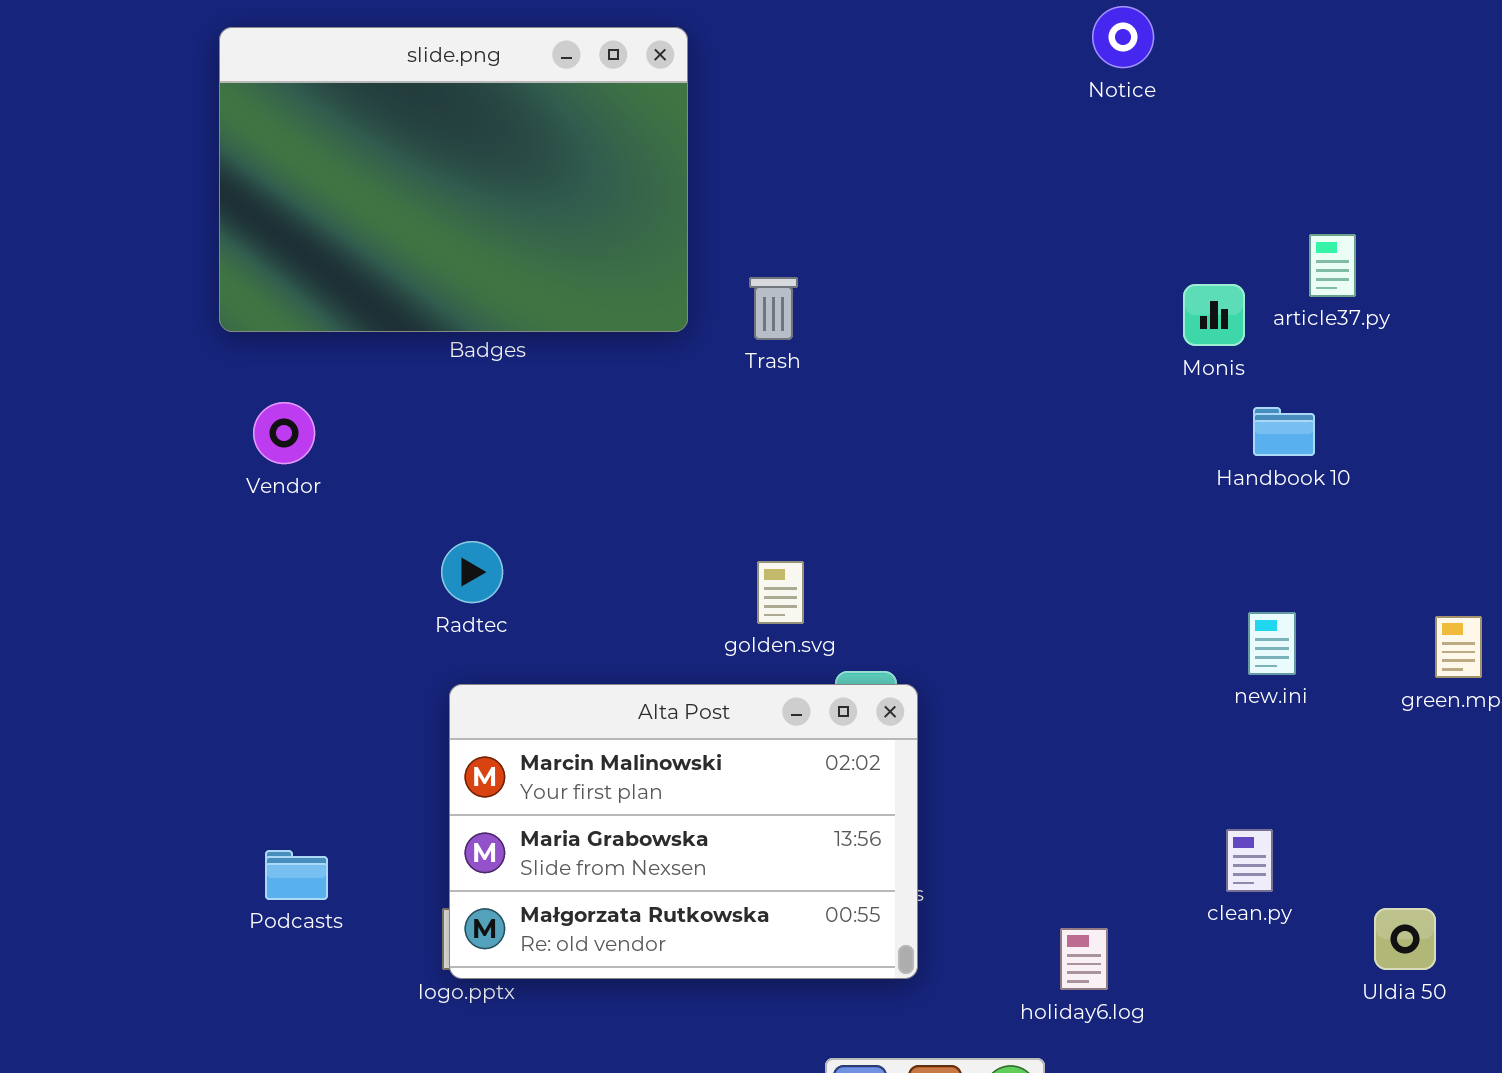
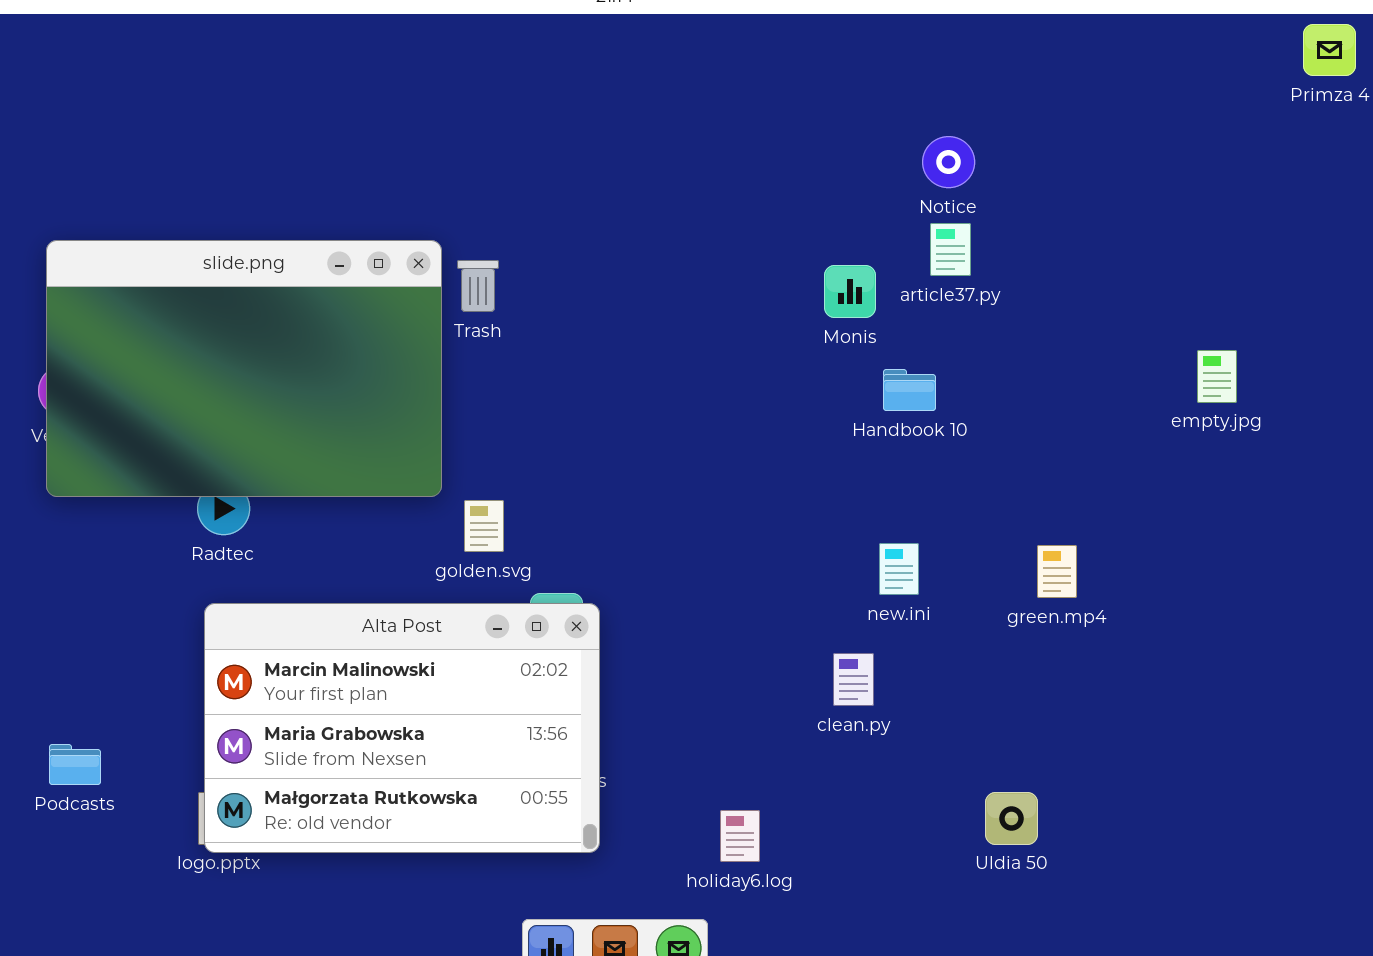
Notice: [1092,6,1154,68] -> [922,136,975,188], moved
slide.png: [219,27,688,332] -> [46,240,442,497], moved
clean.py: [1226,829,1273,892] -> [833,653,874,706], moved

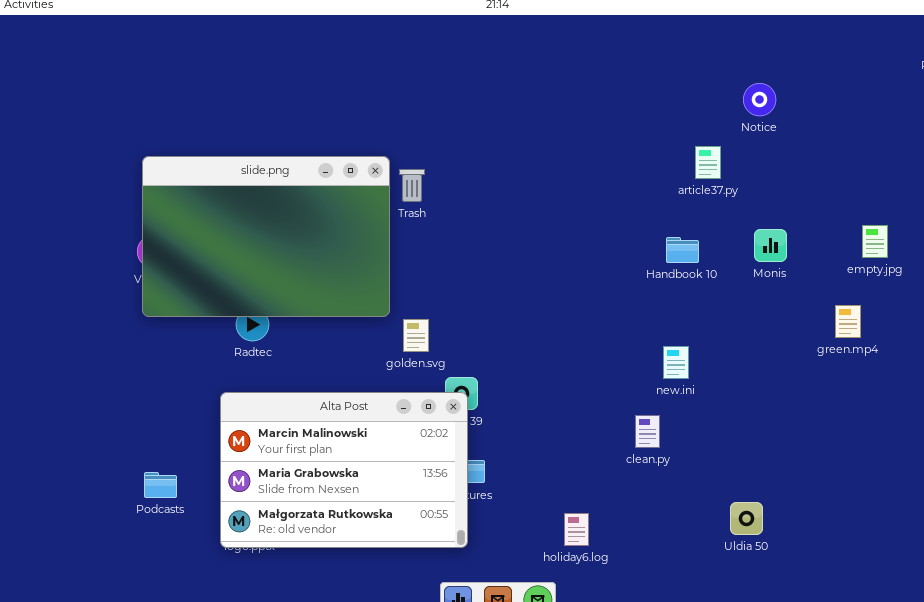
Notice: [922,136,975,188] -> [743,83,776,116], moved
Monis: [824,265,876,318] -> [754,229,787,262], moved
green.mp4: [1037,545,1077,598] -> [835,305,861,338], moved
Alta Post: [204,603,600,853] -> [220,392,468,548], moved

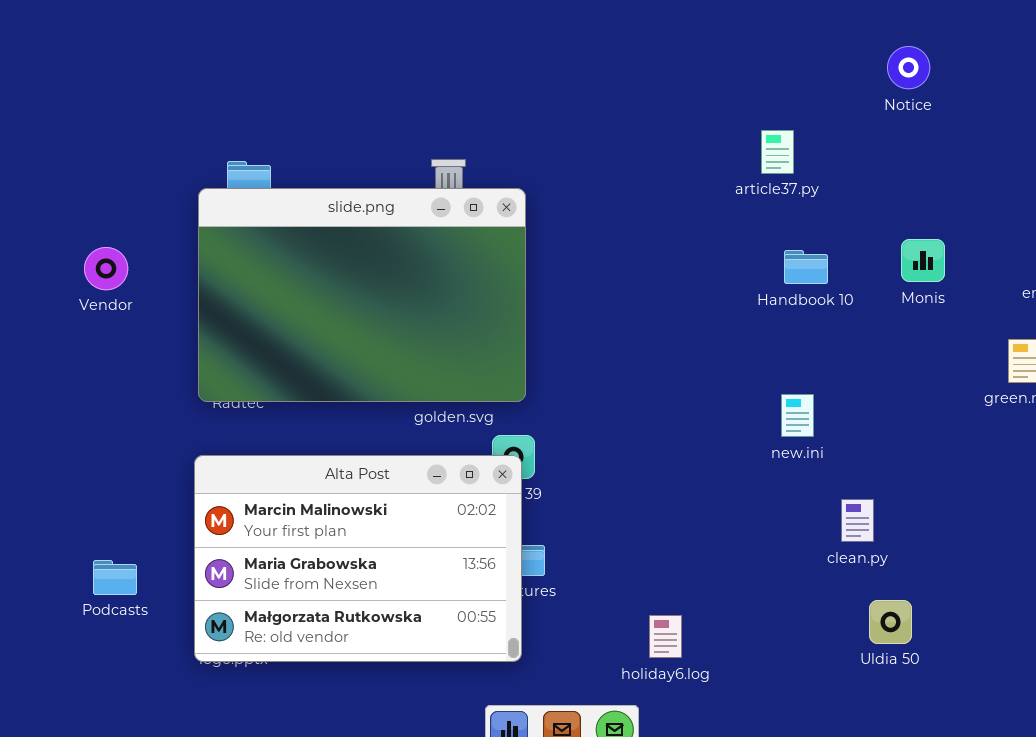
article37.py: [695,146,721,179] -> [761,130,794,174], moved
slide.png: [142,156,390,317] -> [198,188,526,402], moved
clean.py: [635,415,660,448] -> [841,499,874,542], moved

